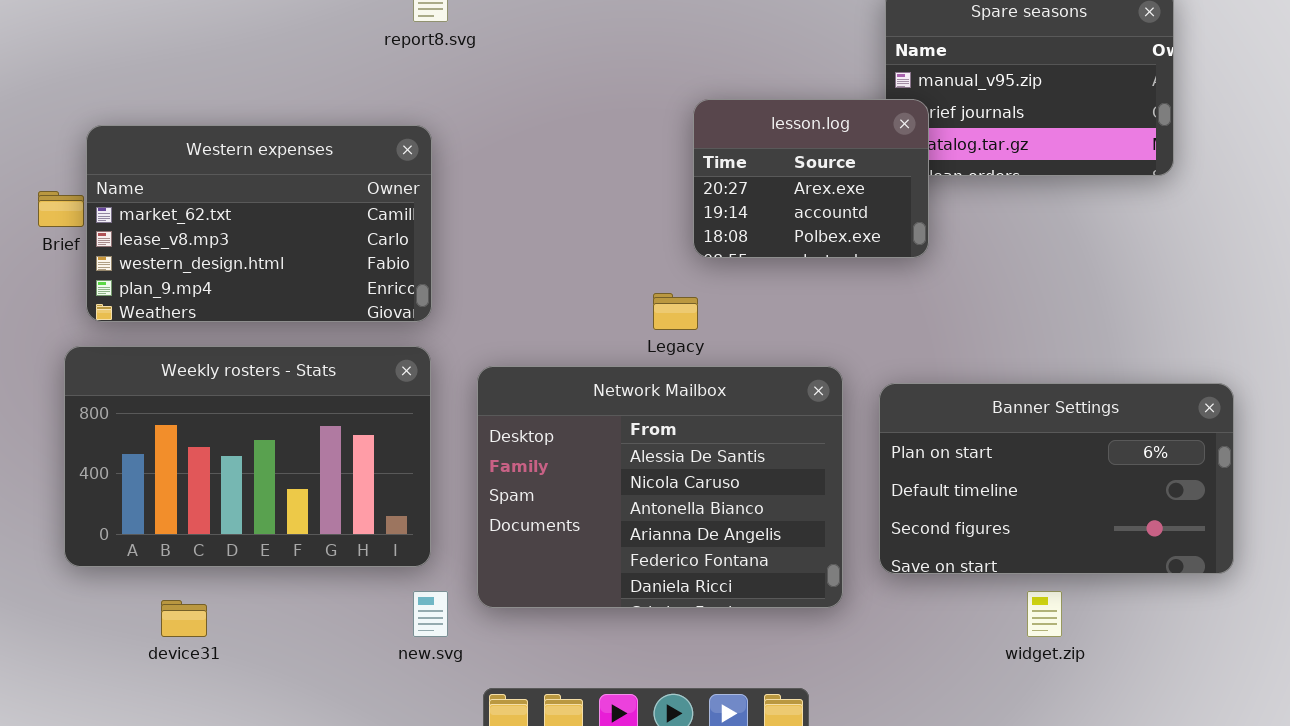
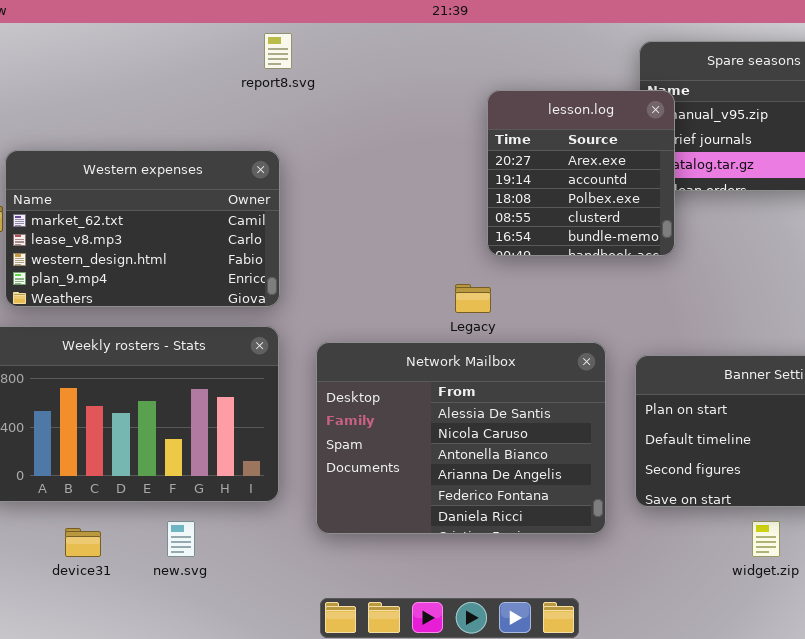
lesson.log: [693,99,929,258] -> [487,90,675,256], resized
new.svg: [413,591,448,637] -> [167,521,195,557], moved

